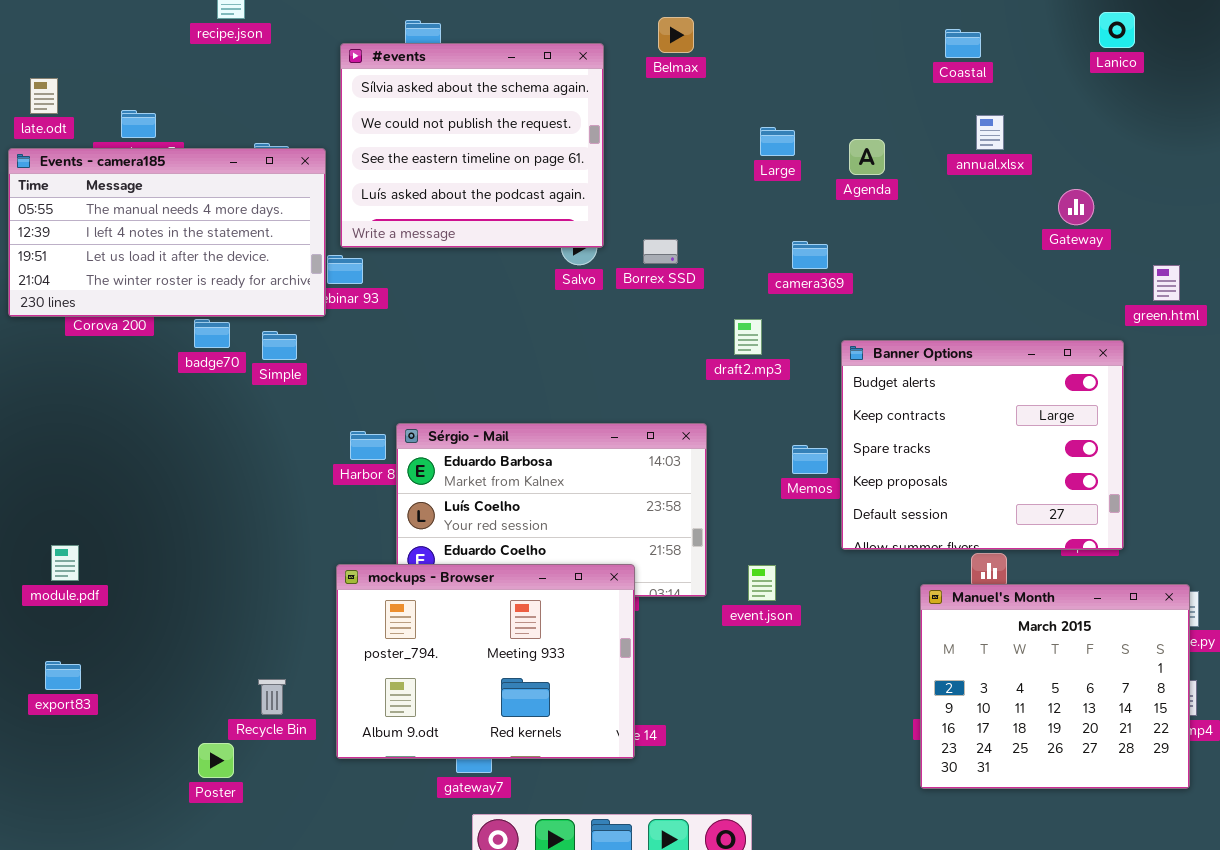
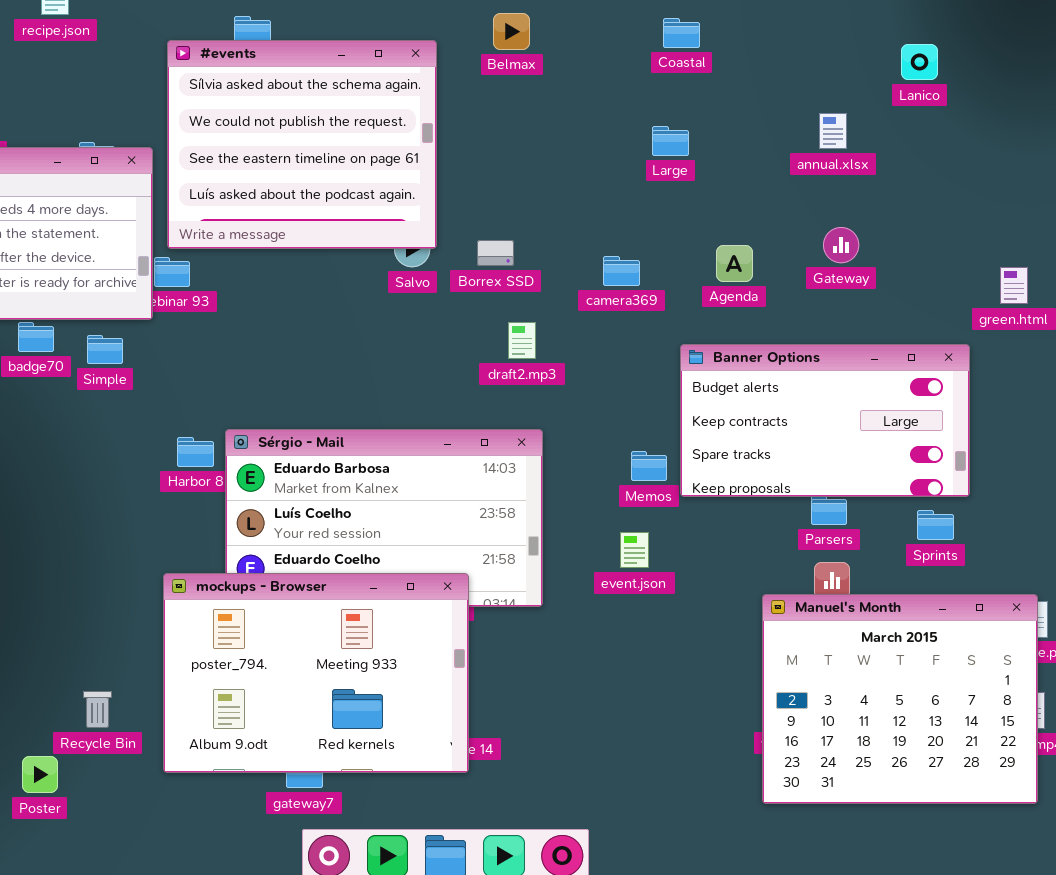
Lanico: [1099,12,1135,48] -> [901,44,938,80], moved
Coastal: [945,29,981,58] -> [663,18,700,48], moved
Large: [760,127,795,156] -> [652,126,689,156], moved
Agenda: [849,139,885,175] -> [716,245,753,282], moved
Gateway: [1058,189,1094,225] -> [823,227,859,263], moved
camera369: [792,241,828,269] -> [603,256,640,286], moved
draft2.mp3: [734,319,762,355] -> [508,322,536,359], moved
Banner Options: [841,340,1124,550] -> [680,344,970,497], resized
event.json: [748,565,776,601] -> [620,532,649,568], moved

